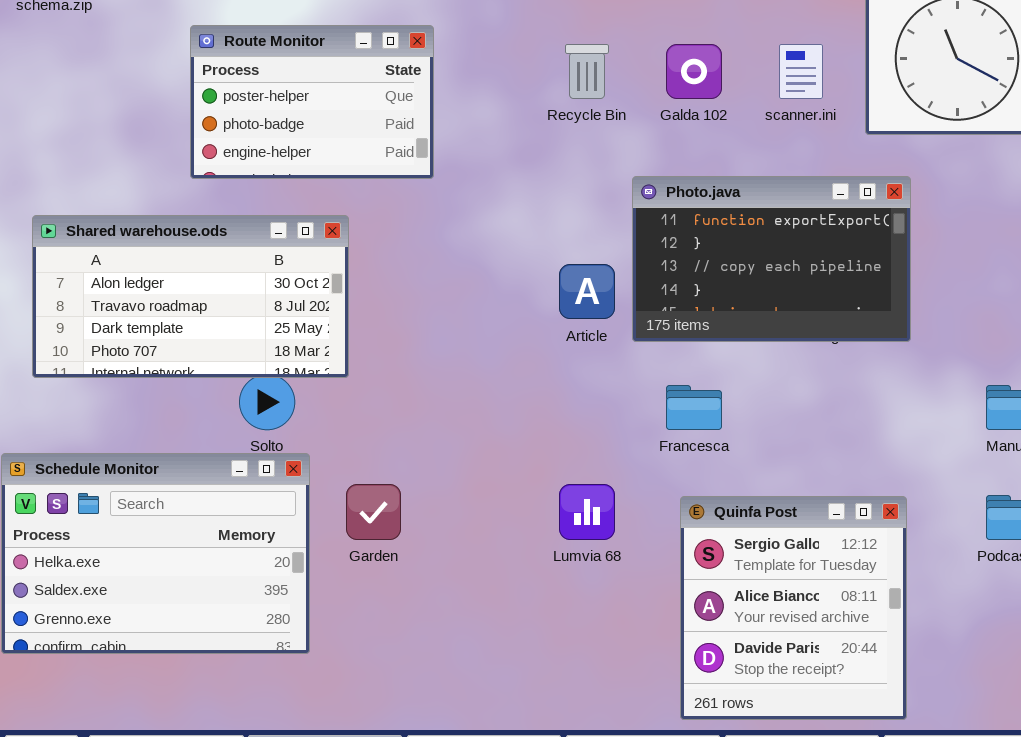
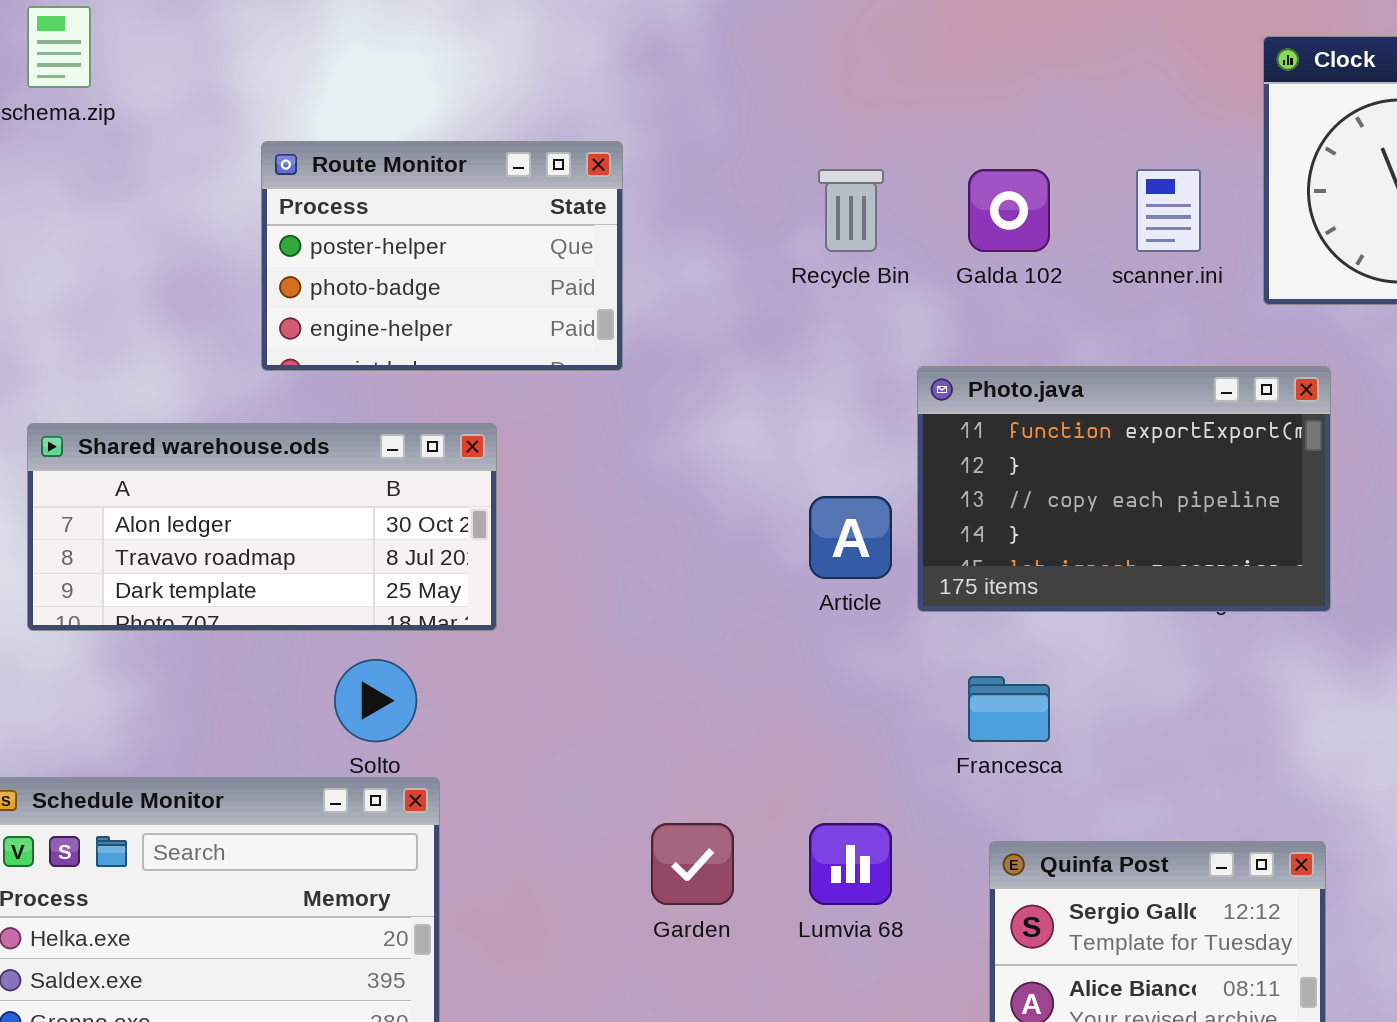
Shared warehouse.ods: [32,215,349,378] -> [27,423,497,631], resized
Garden: [346,484,401,540] -> [651,823,734,905], moved

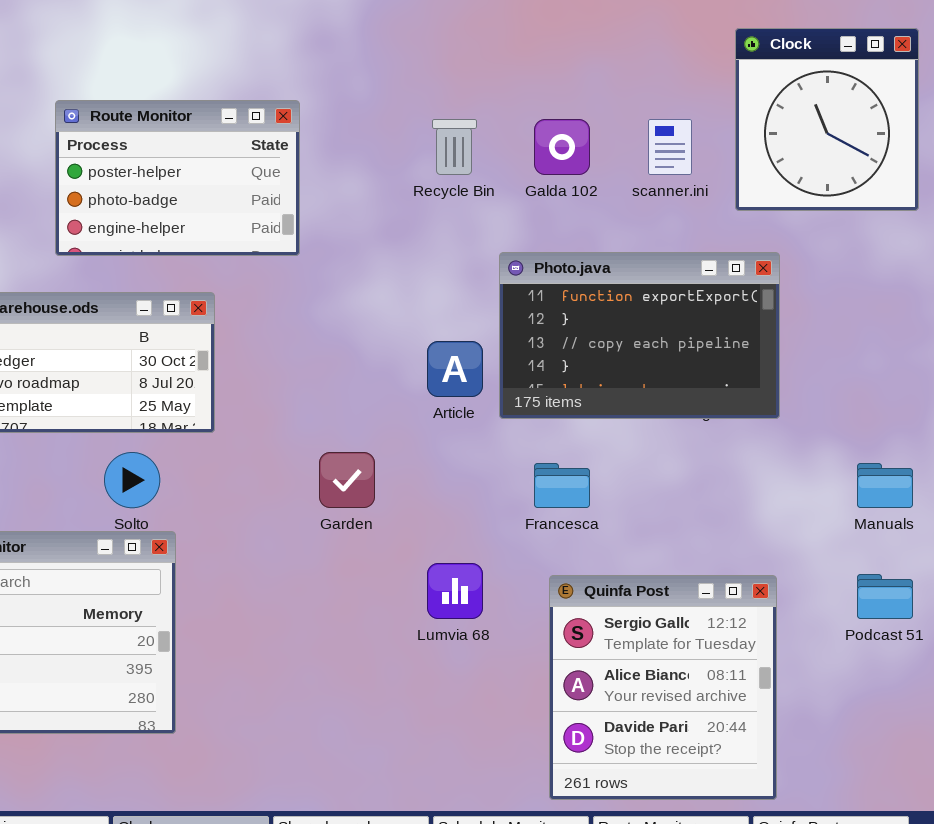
Garden: [651,823,734,905] -> [319,452,375,508], moved

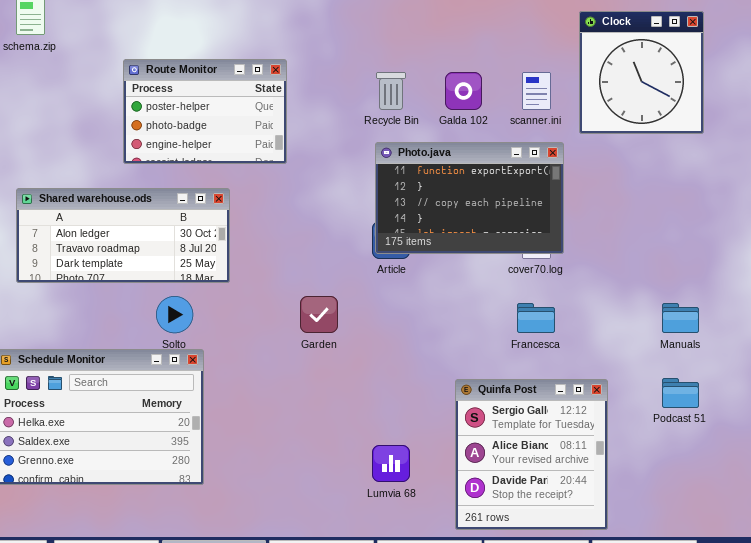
Photo.java: [499,252,780,419] -> [375,142,564,254], moved
Francesca: [534,463,590,508] -> [517,303,555,333], moved
Lumvia 68: [427,563,483,619] -> [372,445,410,482], moved

